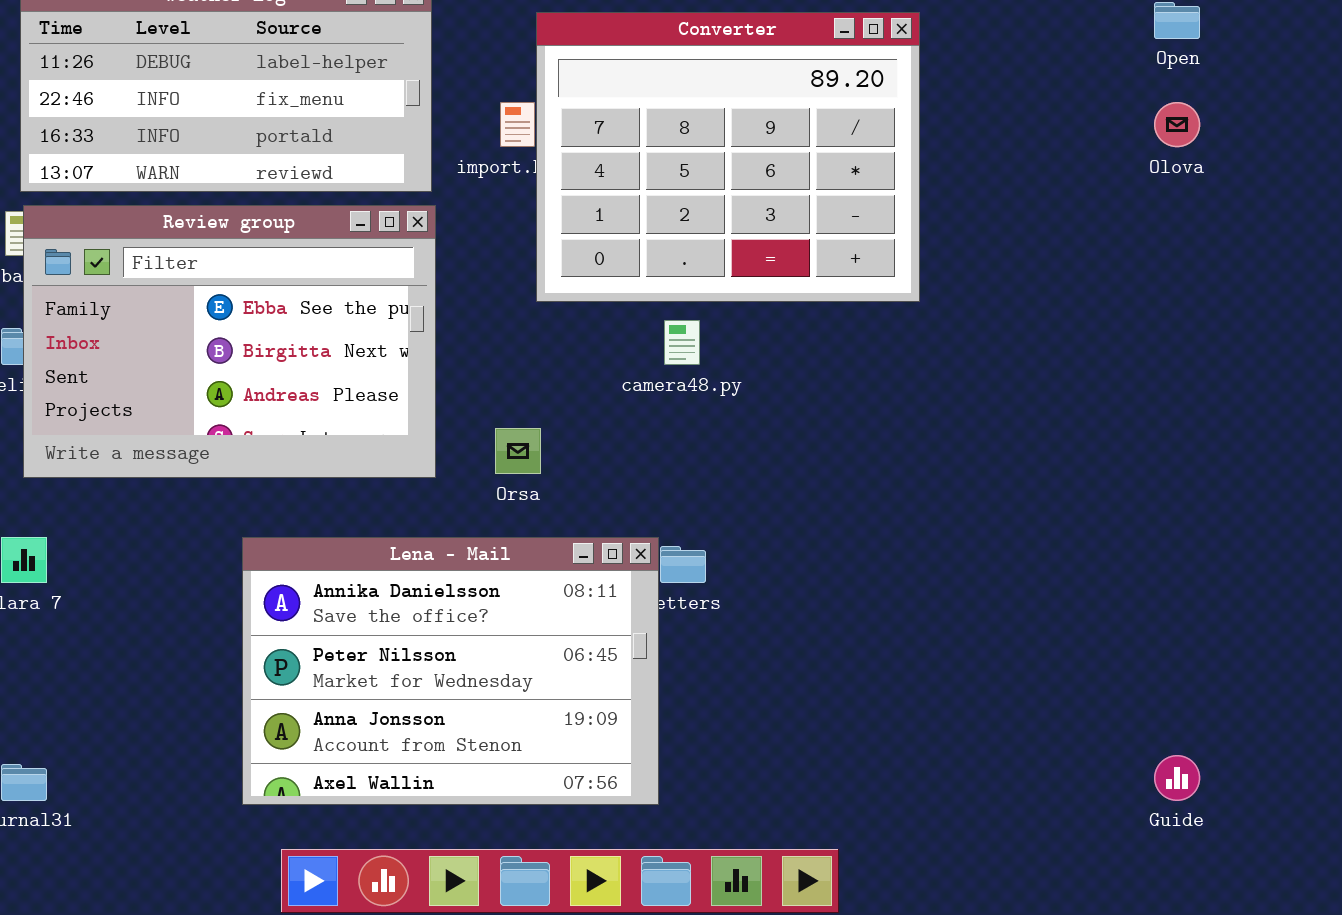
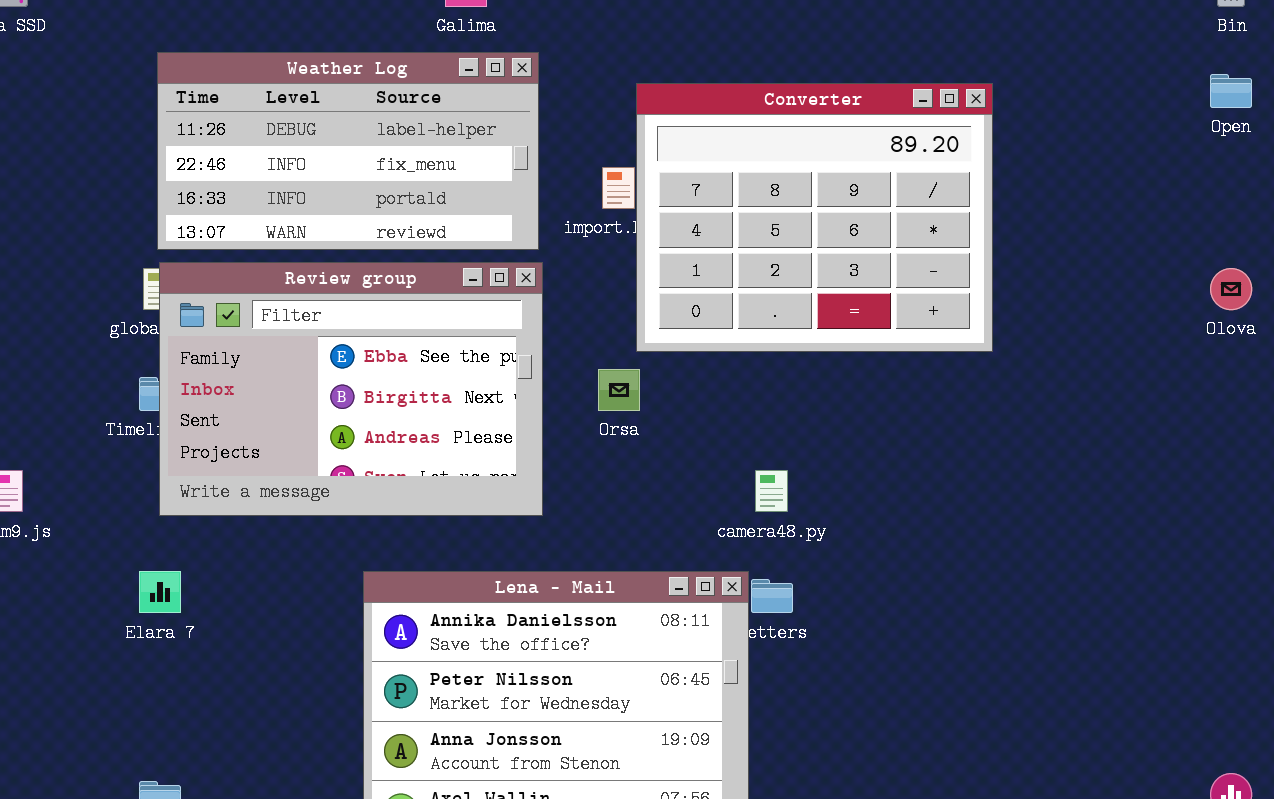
Olova: [1154,102,1200,147] -> [1210,268,1252,310], moved
camera48.py: [664,320,700,365] -> [755,470,788,512], moved
Orsa: [495,428,541,474] -> [598,369,640,411], moved

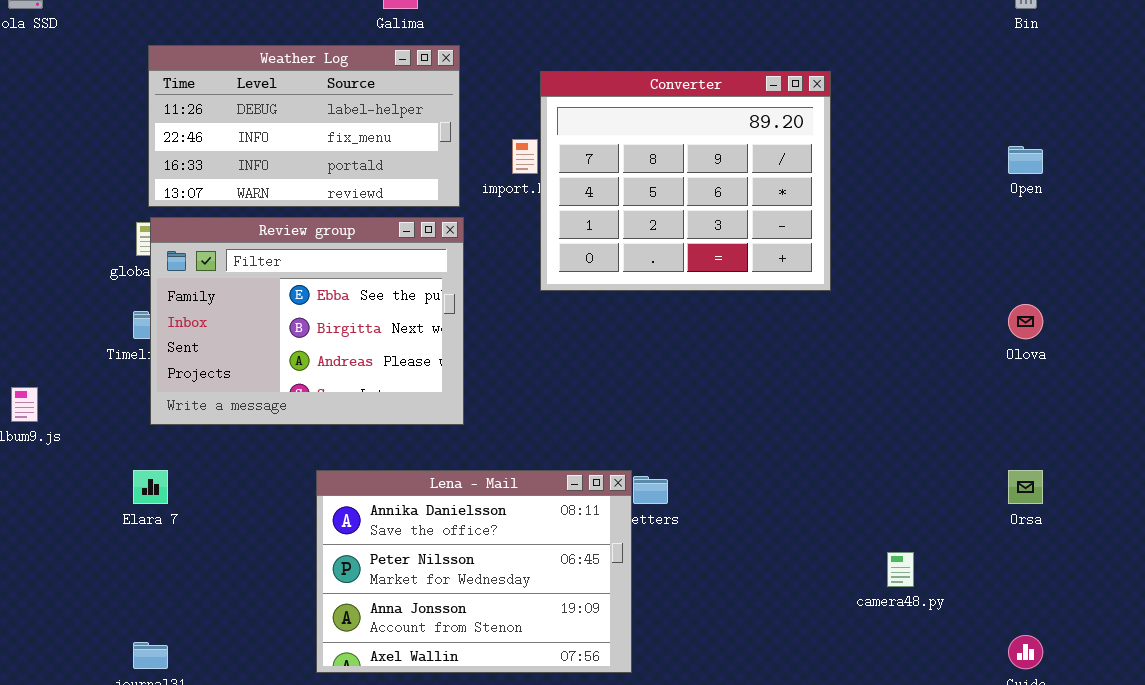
Open: [1210,74,1252,108] -> [1008,146,1043,174], moved
Olova: [1210,268,1252,310] -> [1008,304,1043,339], moved
Orsa: [598,369,640,411] -> [1008,470,1043,504], moved
camera48.py: [755,470,788,512] -> [887,552,914,587], moved

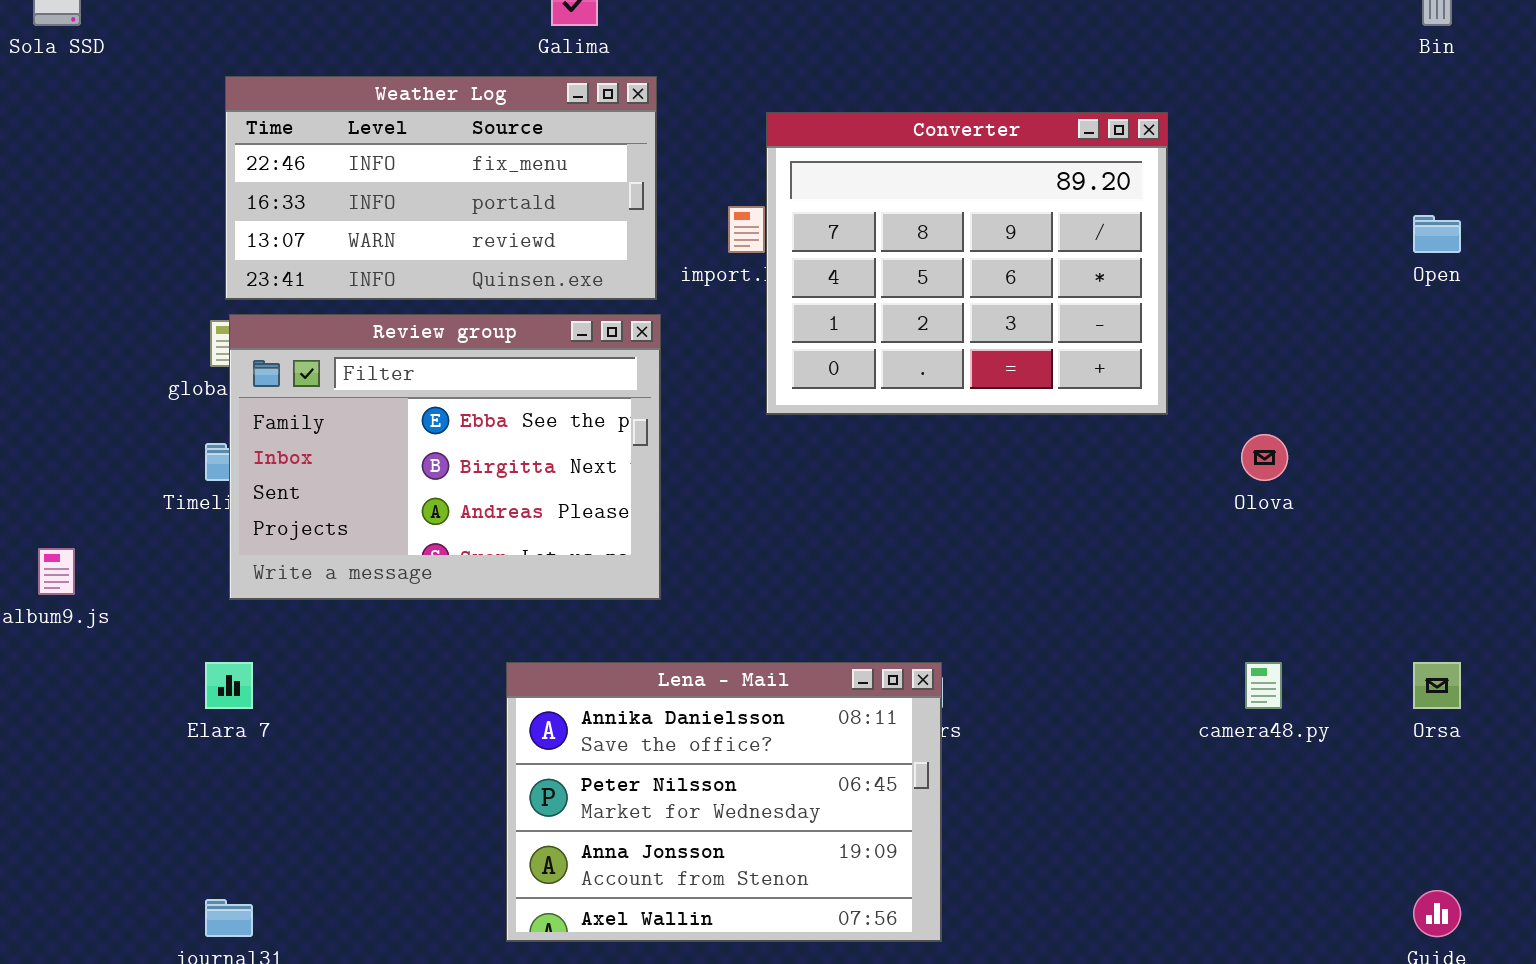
Weather Log: [148,45,460,207] -> [225,76,657,300], scrolled down 1 row
Olova: [1008,304,1043,339] -> [1241,434,1288,481], moved
Lena - Mail: [316,470,632,673] -> [506,662,942,942], moved
camera48.py: [887,552,914,587] -> [1245,662,1282,709], moved

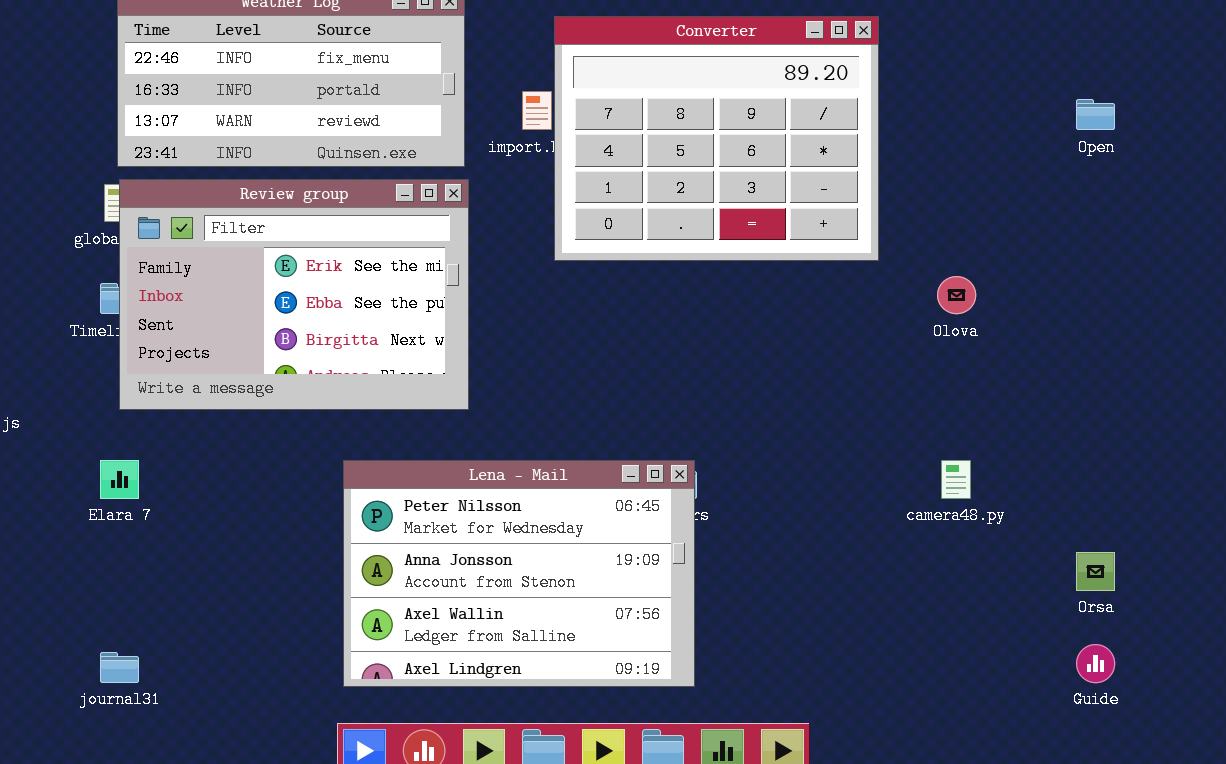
Review group: [229,314,661,600] -> [119,179,469,410], scrolled up 1 row
Lena - Mail: [506,662,942,942] -> [343,460,695,687], scrolled down 1 row
Orsa: [1413,662,1461,709] -> [1076,552,1115,591], moved

